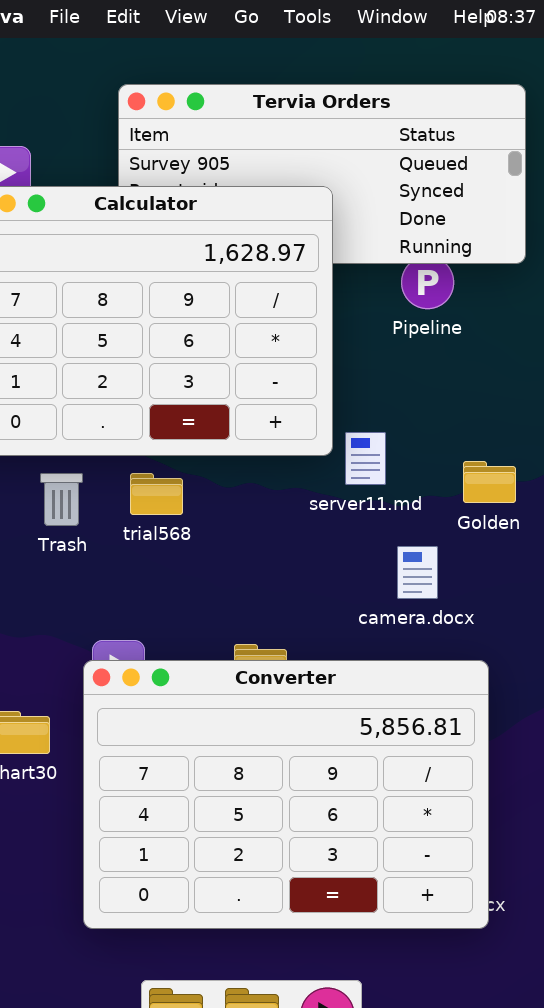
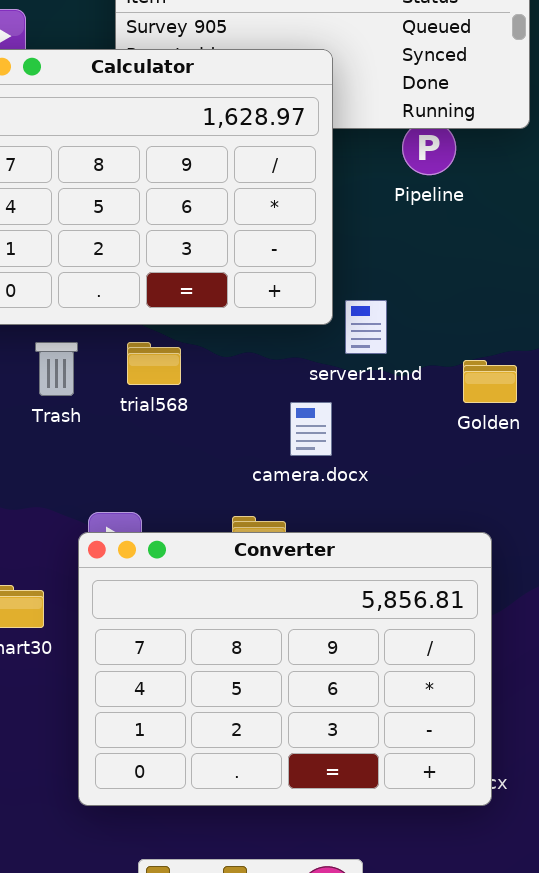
Golden: [463,461,516,503] -> [463,360,517,403], moved
camera.docx: [397,546,438,599] -> [290,402,332,456], moved

